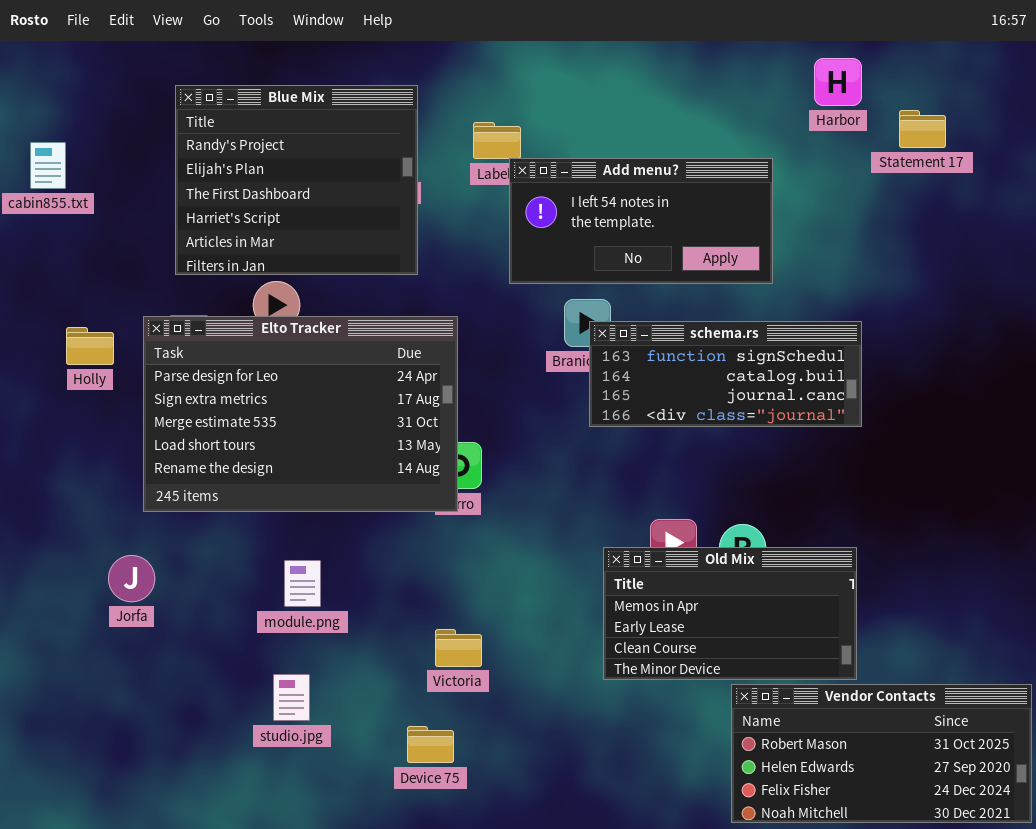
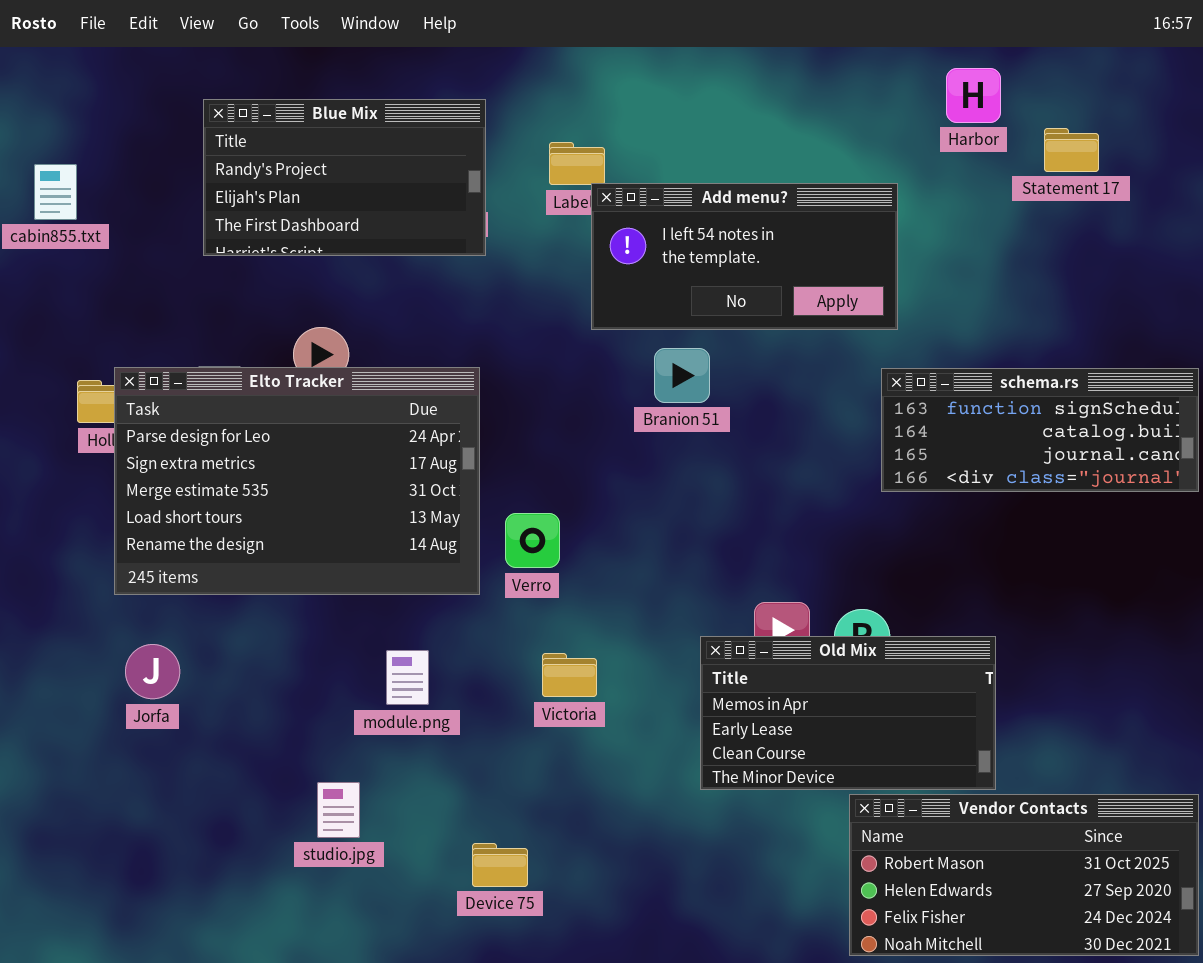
Blue Mix: [175,85,418,275] -> [203,99,486,256], resized
Elto Tracker: [143,316,458,512] -> [114,367,480,595], moved
schema.rs: [589,321,862,427] -> [881,368,1199,492], moved
module.png: [284,560,321,607] -> [386,650,429,705], moved
Victoria: [435,629,482,667] -> [542,653,597,697], moved

